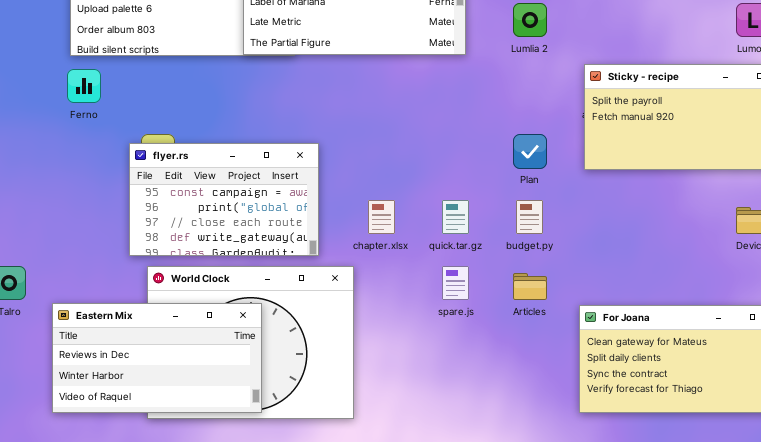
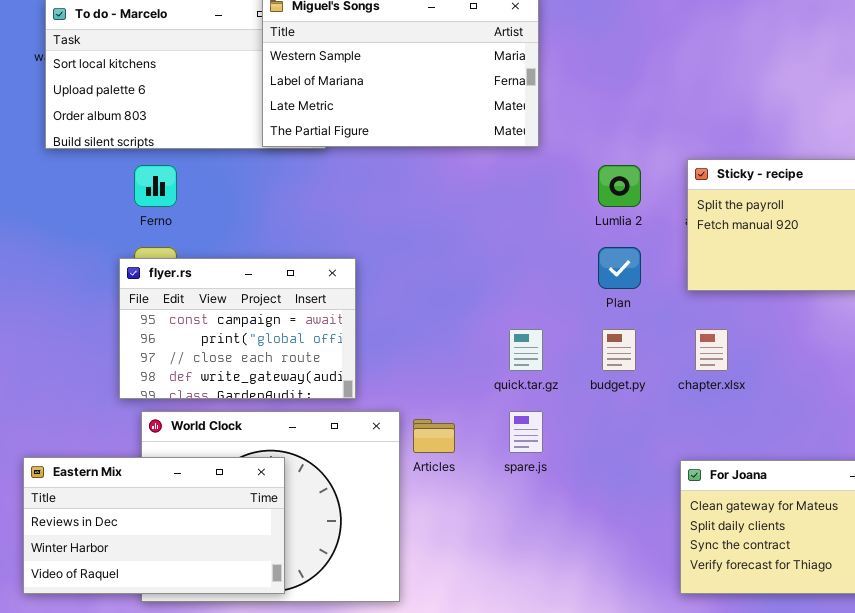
Lumlia 2: [513,3,547,37] -> [598,165,641,207], moved
Ferno: [67,69,101,103] -> [134,165,177,207], moved
chapter.xlsx: [368,200,395,234] -> [695,329,728,371], moved
Articles: [513,273,547,300] -> [413,419,455,453], moved

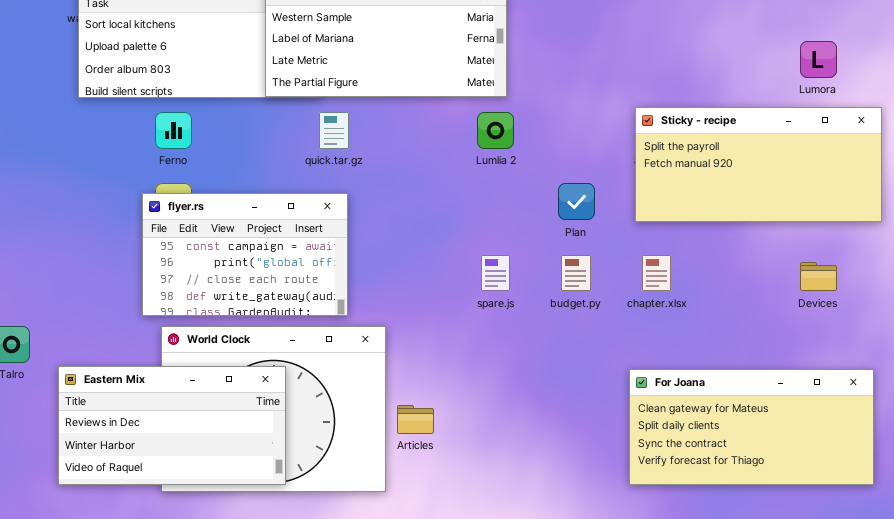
Lumlia 2: [598,165,641,207] -> [477,112,514,149], moved
quick.tar.gz: [509,329,543,371] -> [319,112,349,149], moved
spare.js: [509,411,543,453] -> [481,255,510,291], moved
Articles: [413,419,455,453] -> [397,405,434,434], moved

